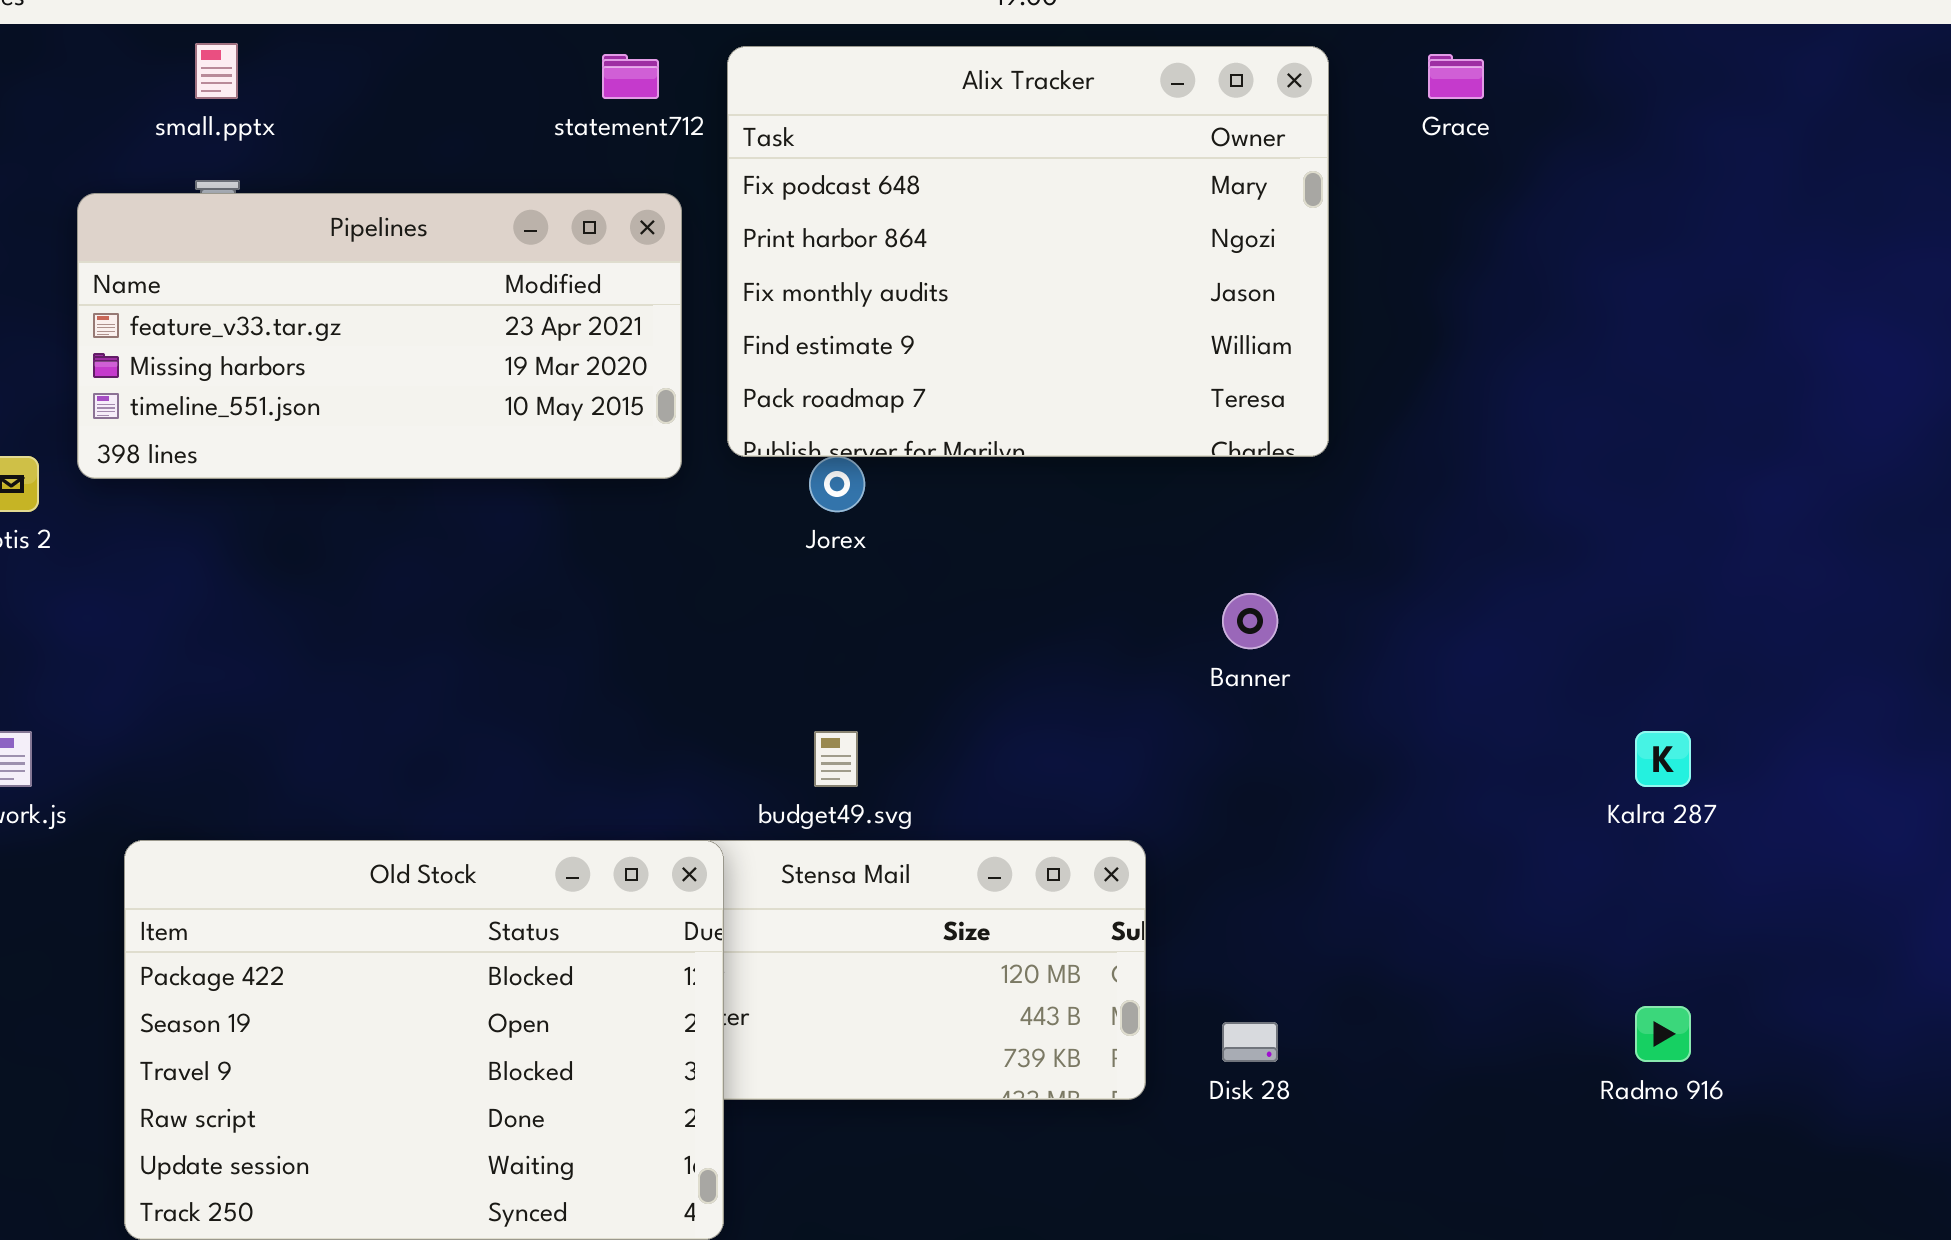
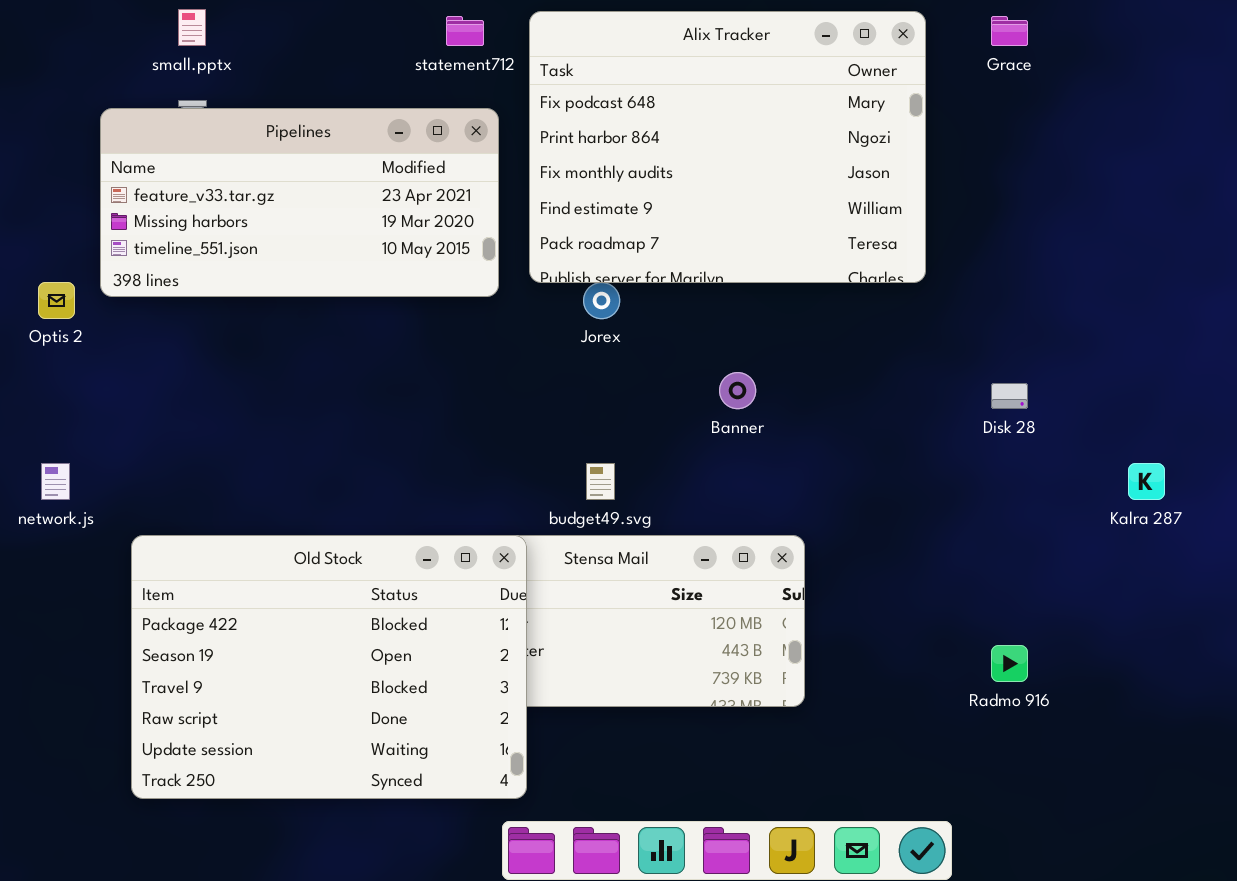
Banner: [1222,593,1278,649] -> [719,372,756,409], moved
Radmo 916: [1635,1006,1691,1062] -> [991,645,1028,682], moved
Disk 28: [1222,1022,1278,1062] -> [991,383,1028,409], moved

